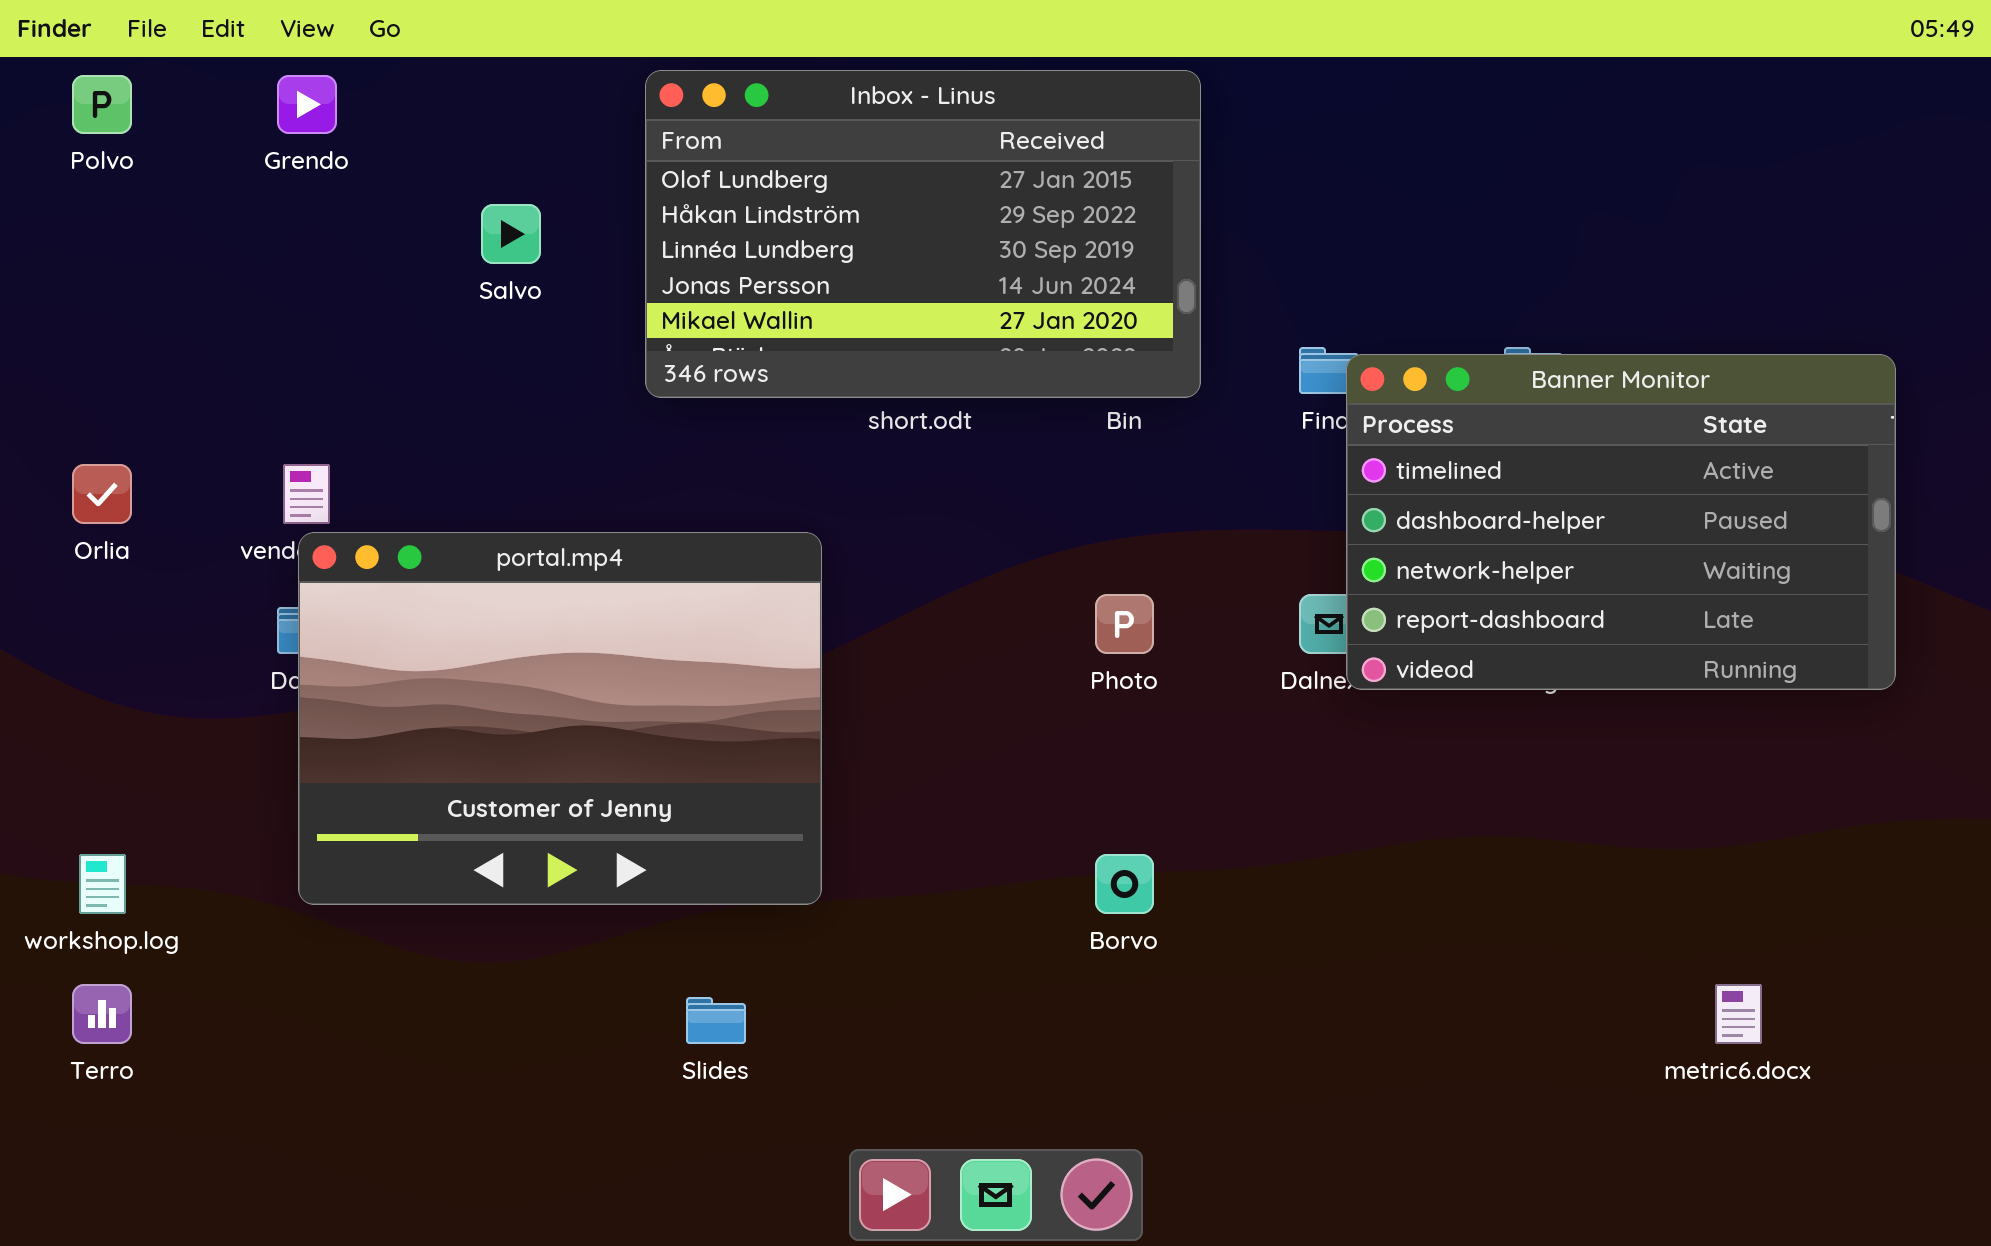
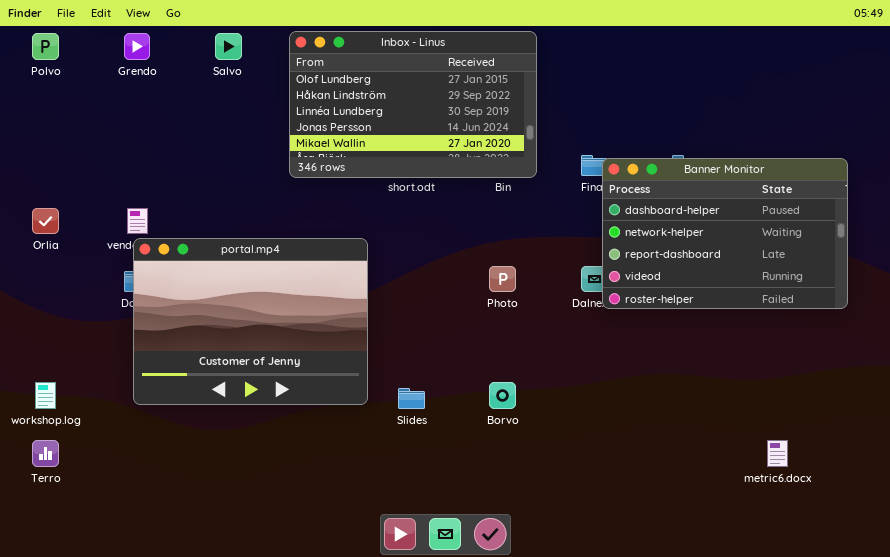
Salvo: [481,204,541,264] -> [215,33,242,60], moved
Banner Monitor: [1346,354,1896,690] -> [602,158,848,309], scrolled down 1 row
Slides: [686,997,746,1044] -> [398,388,425,409], moved

